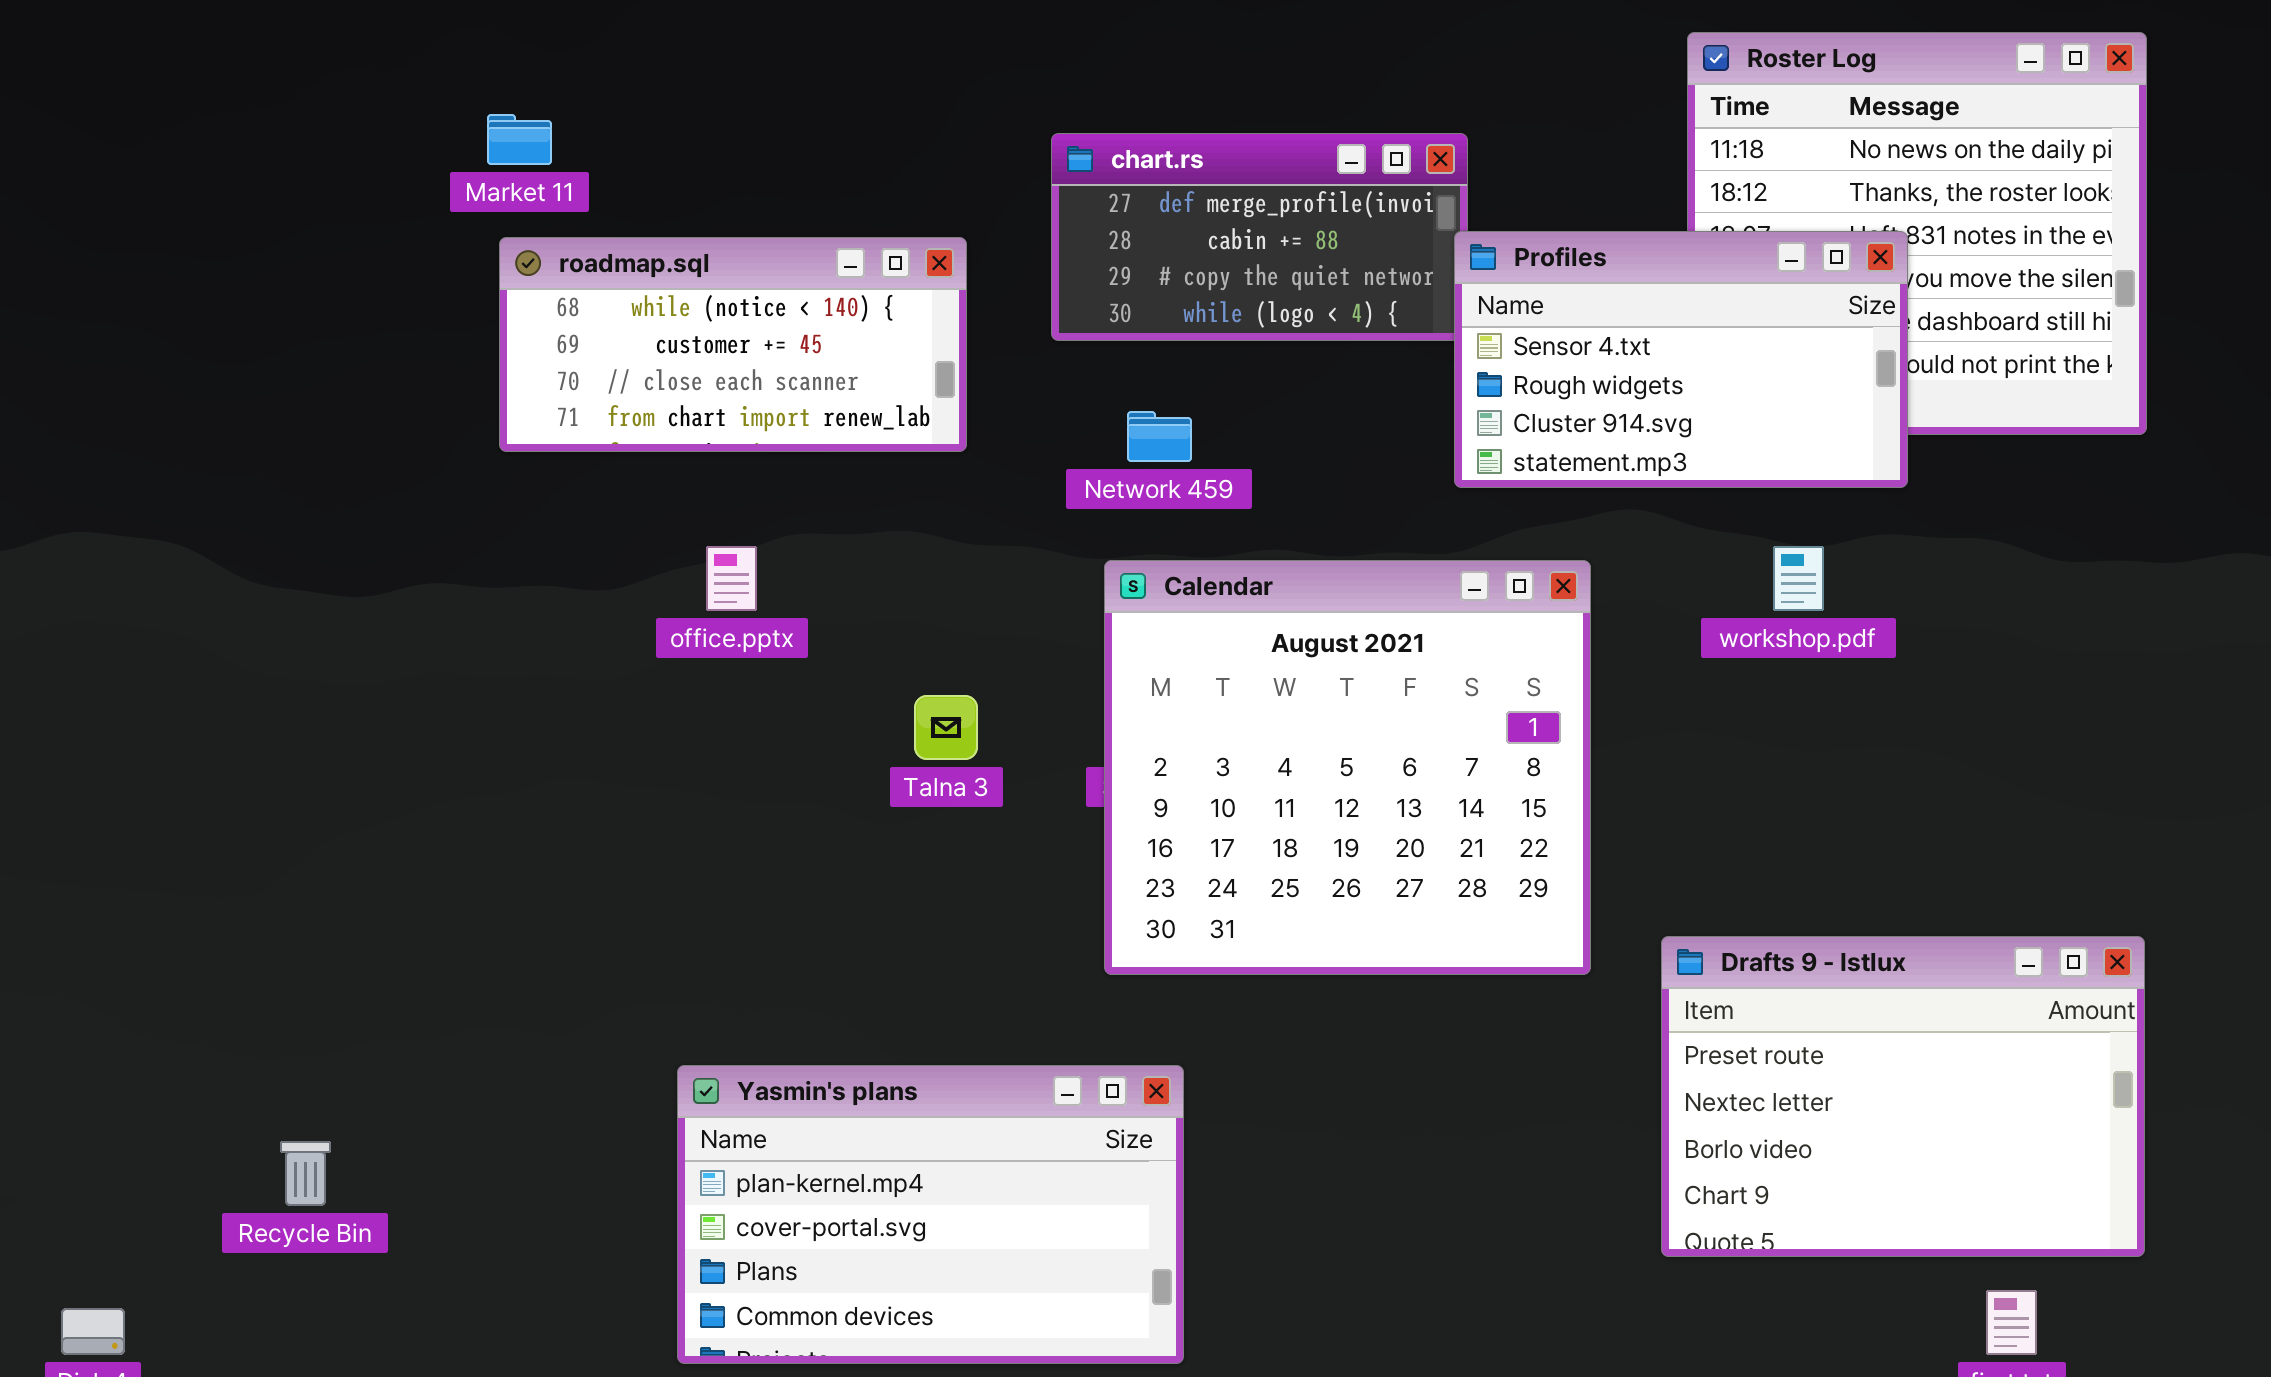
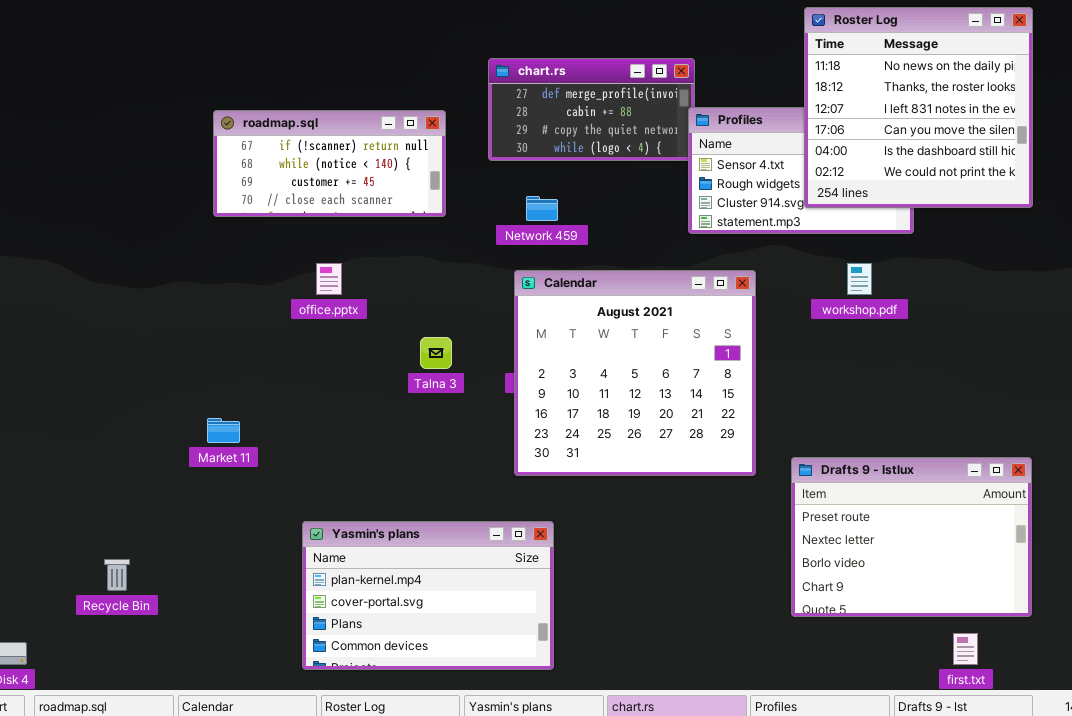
Roster Log: [1687,32,2147,435] -> [804,7,1033,208], raised
Market 11: [487,114,552,165] -> [207,418,240,443], moved
roadmap.sql: [499,237,967,452] -> [213,110,446,217], scrolled up 1 row

